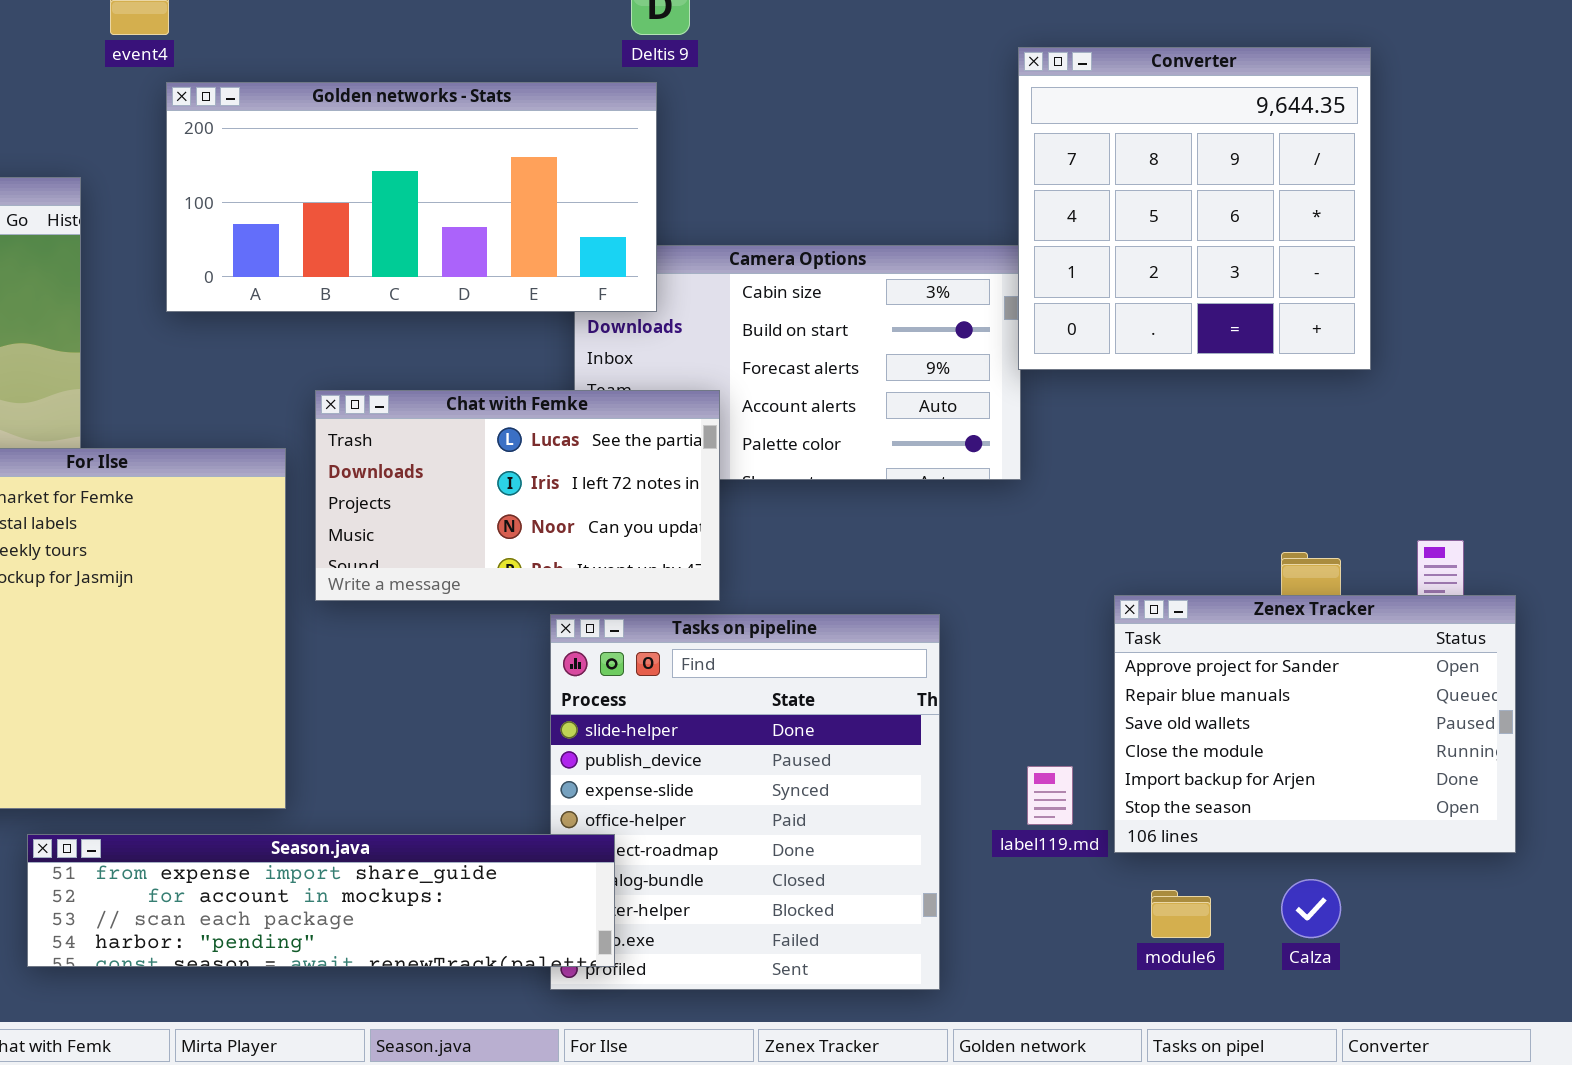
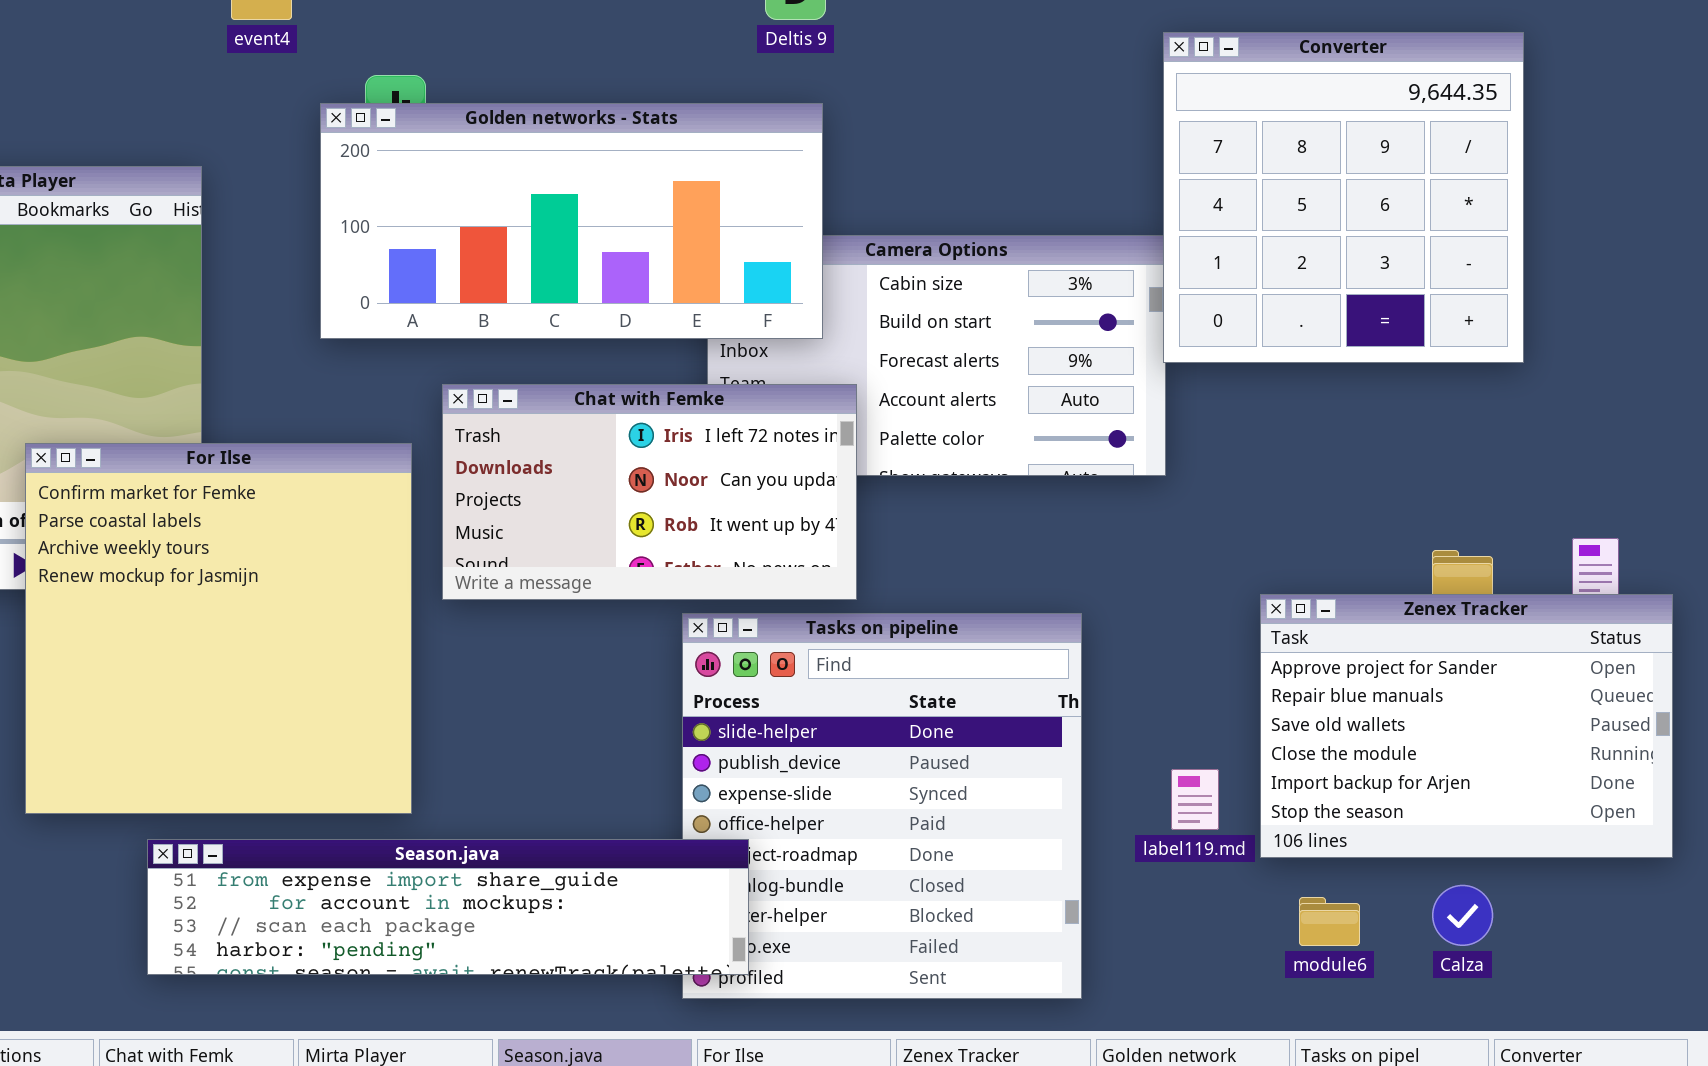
Golden networks - Stats: [166,82,657,312] -> [320,103,823,339], moved
Chat with Femke: [315,390,720,601] -> [442,384,857,600], scrolled down 1 row

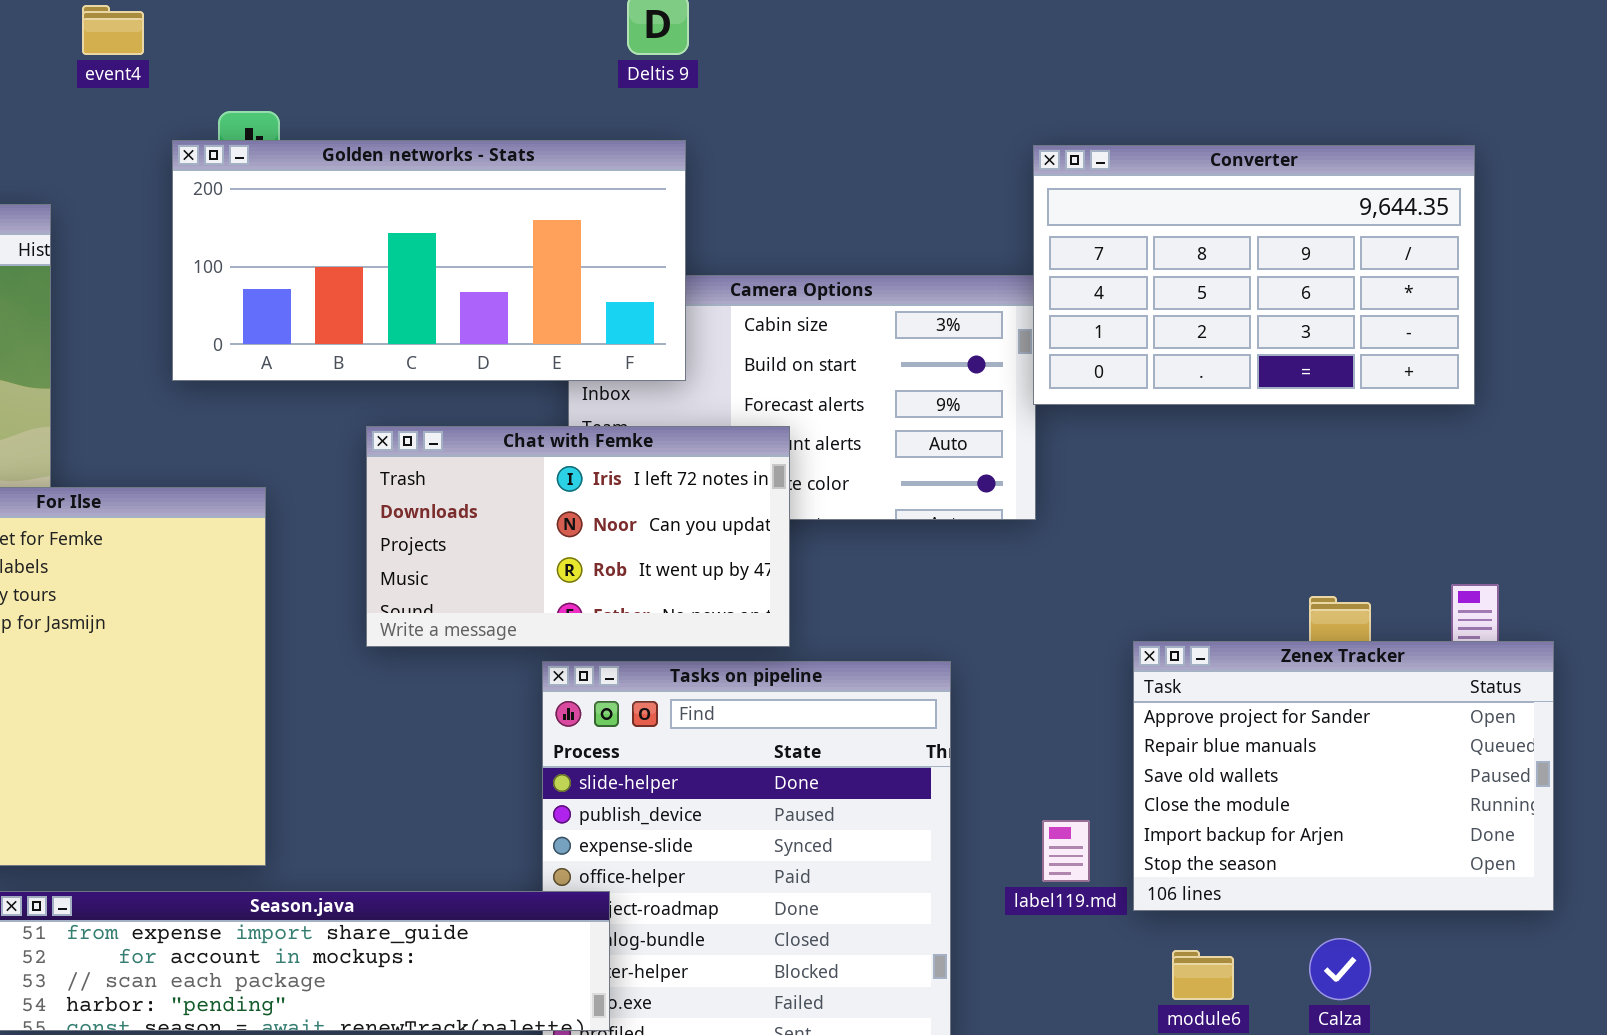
Converter: [1163,32,1524,363] -> [1033,145,1475,405], resized
Chat with Femke: [442,384,857,600] -> [366,426,790,647], moved

